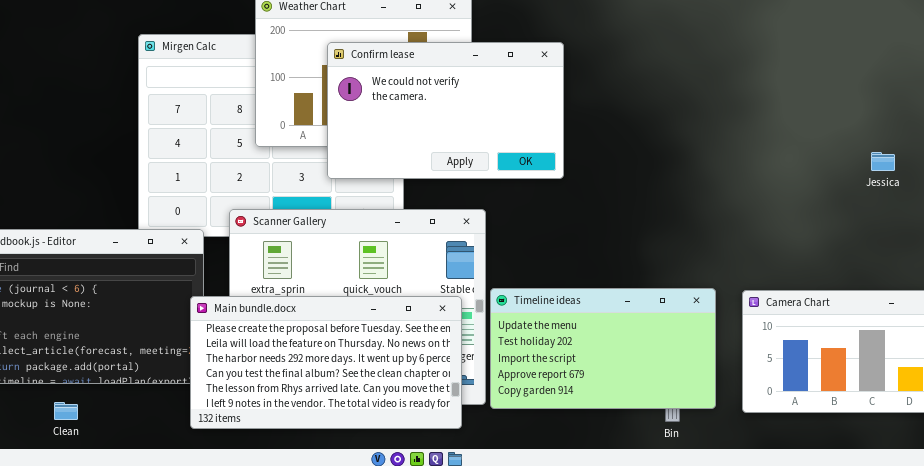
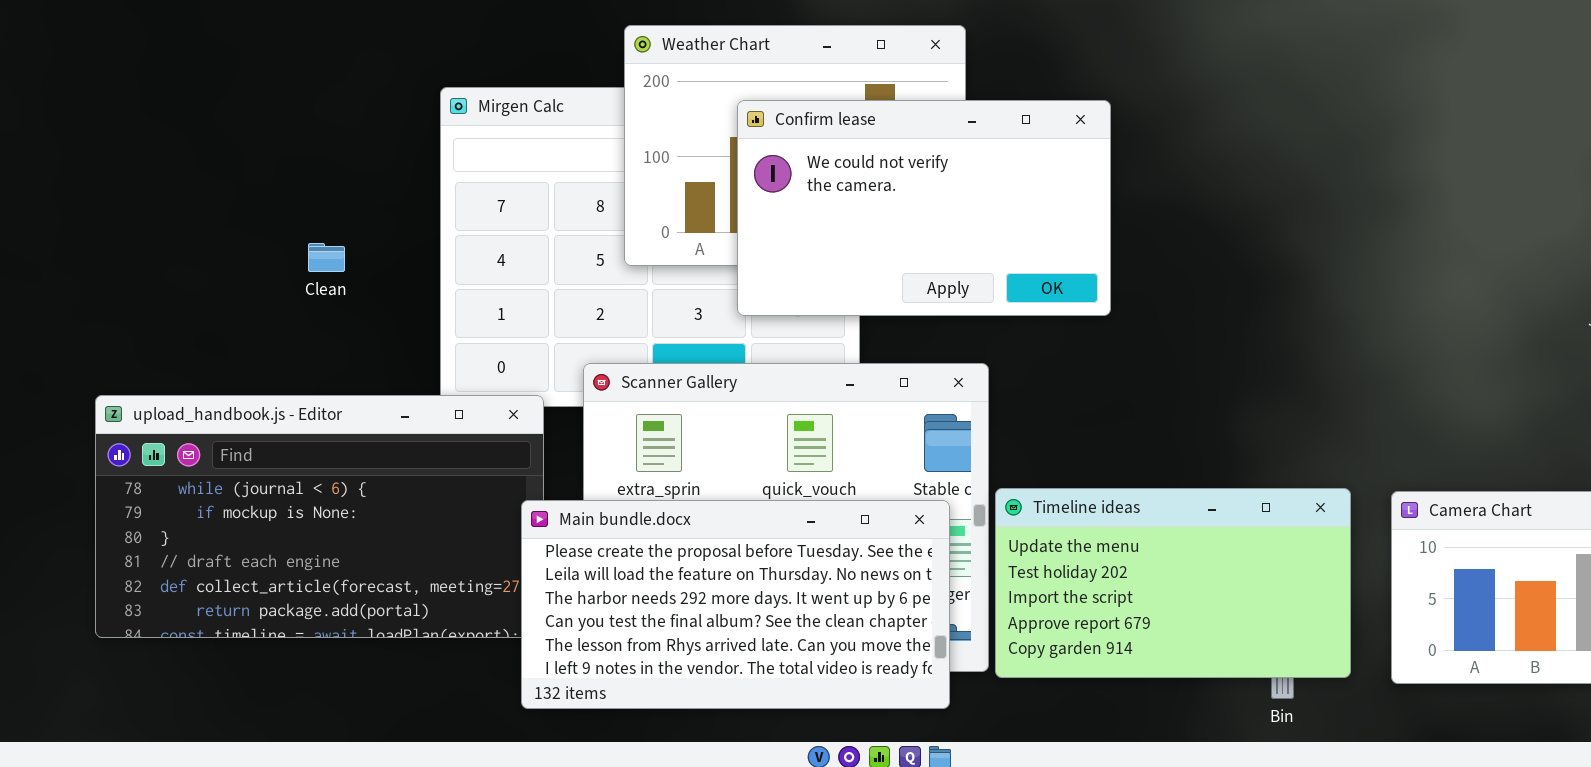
Clean: [54,402,78,420] -> [308,243,345,272], moved

